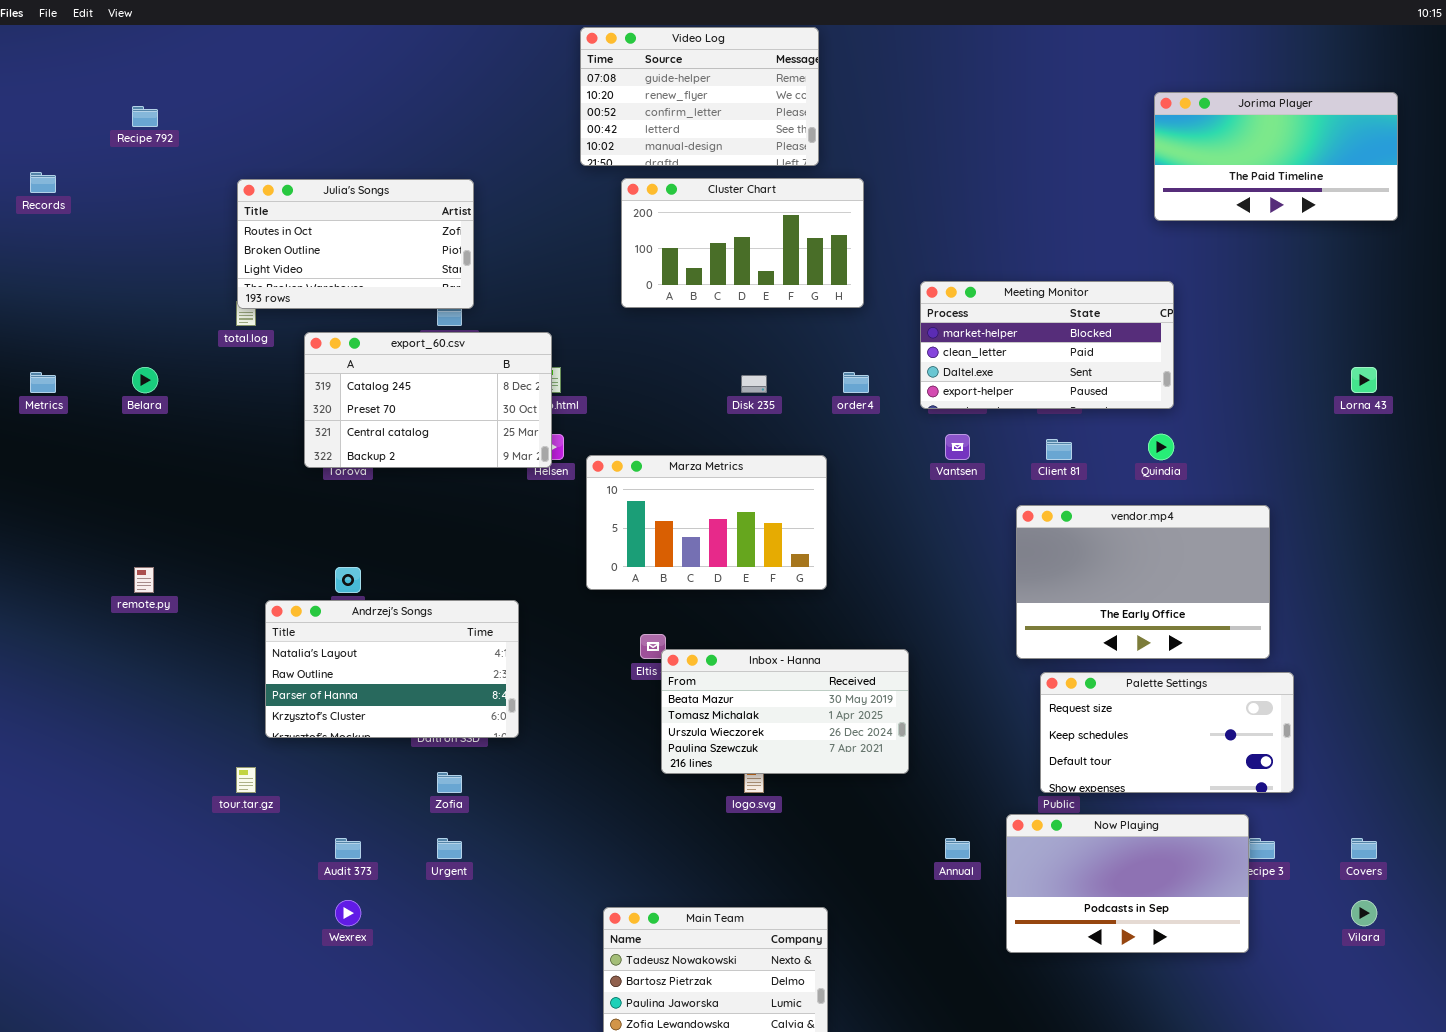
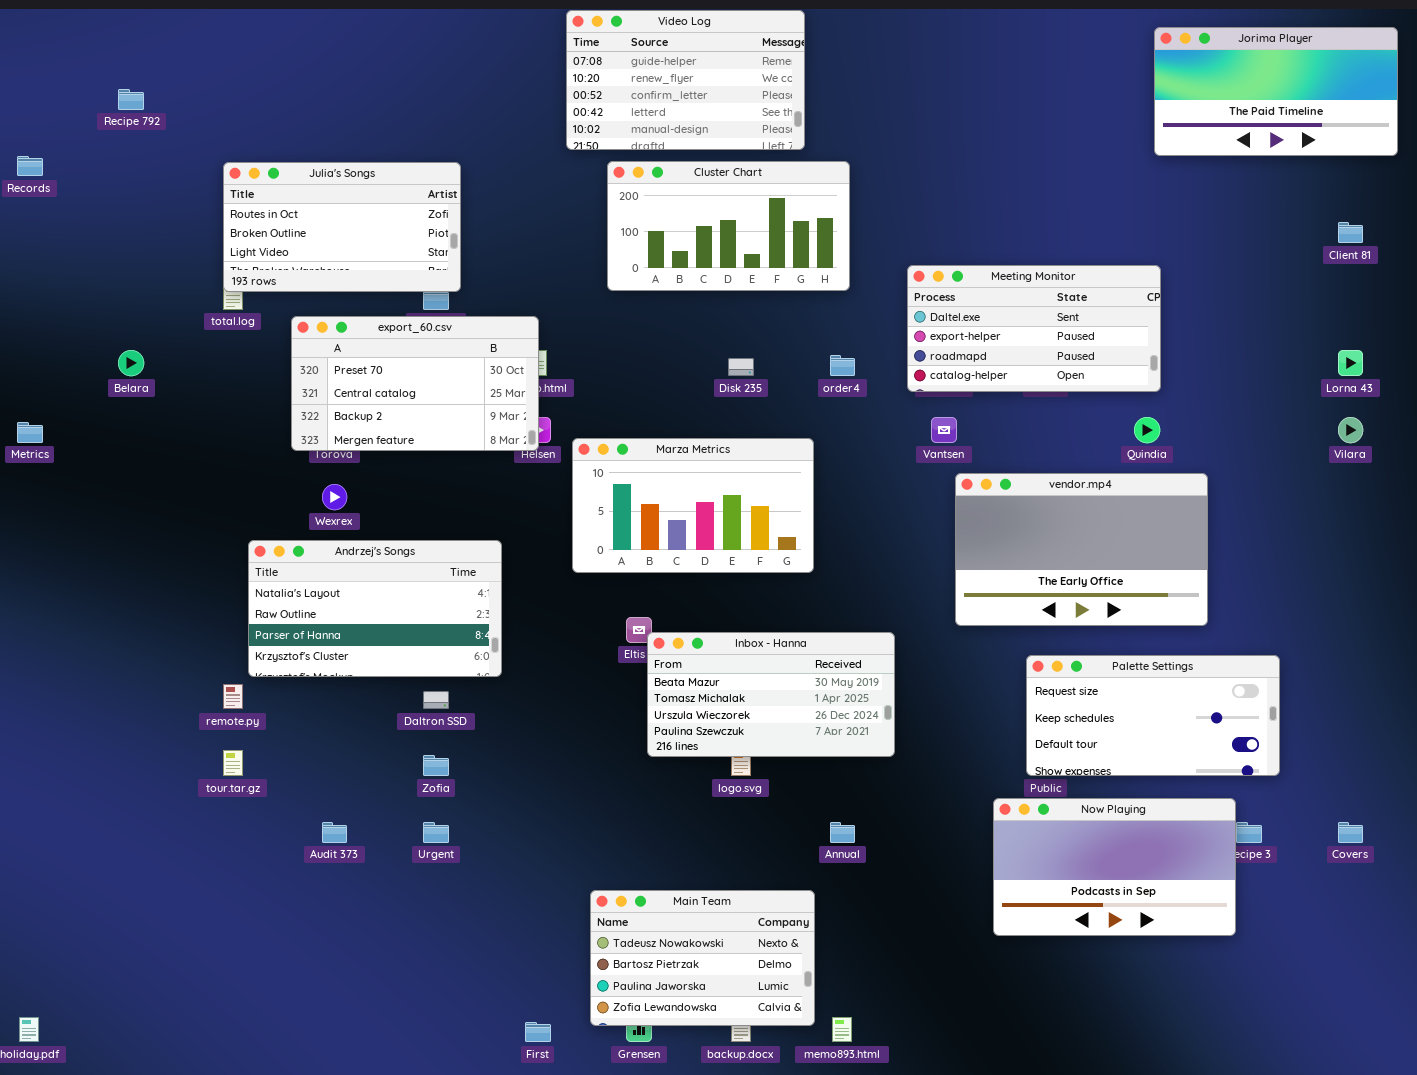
Jorima Player: [1154,92,1398,221] -> [1154,27,1398,156], moved
Meeting Monitor: [920,281,1174,409] -> [907,265,1161,392], scrolled down 2 rows
export_60.csv: [304,332,552,468] -> [291,316,539,451], scrolled down 1 row
Metrics: [30,372,56,393] -> [17,422,43,443], moved
Client 81: [1046,439,1072,460] -> [1338,222,1363,243], moved
vendor.mp4: [1016,505,1270,659] -> [955,473,1208,626], moved
remote.py: [134,567,154,593] -> [223,684,243,709], moved
Andrzej's Songs: [265,600,519,738] -> [248,540,502,677], moved
Annual: [945,838,970,859] -> [830,822,855,843], moved
Wexrex: [335,900,361,926] -> [322,484,347,510], moved
Vilara: [1351,900,1377,926] -> [1338,417,1363,443], moved

